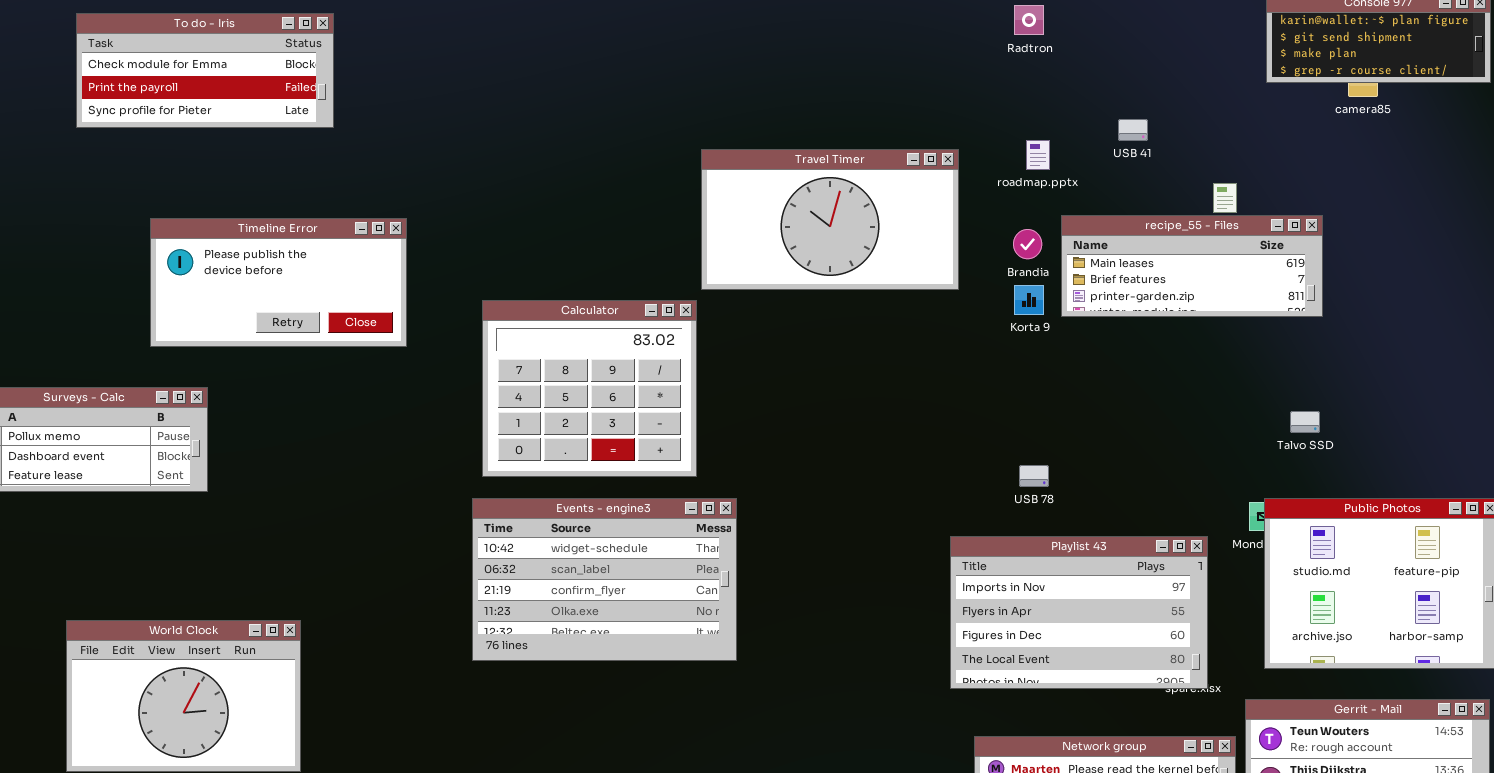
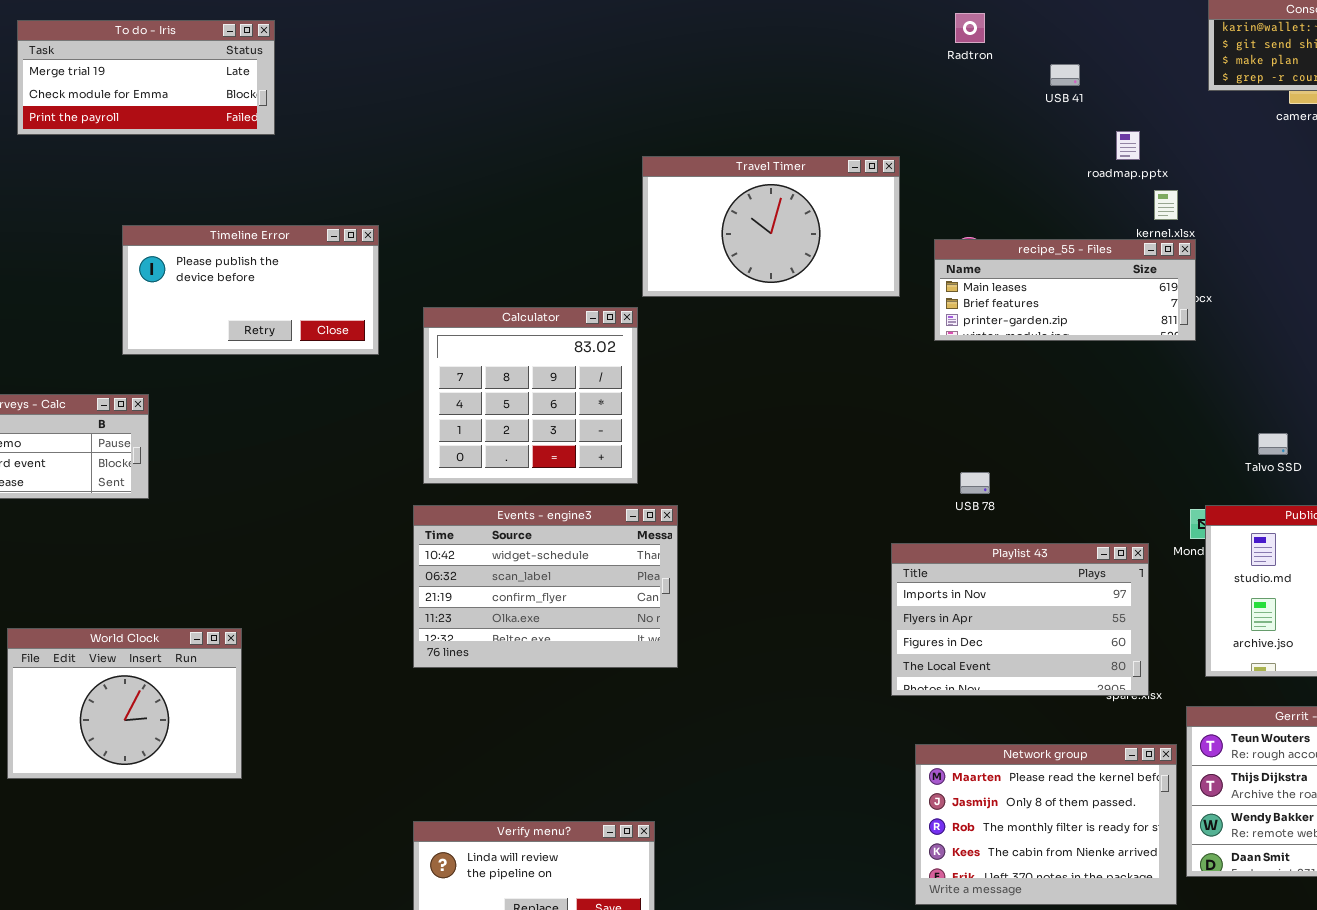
To do - Iris: [76,13,334,128] -> [17,20,275,135], scrolled up 1 row
USB 41: [1118,119,1148,141] -> [1050,64,1080,86], moved
roadmap.pptx: [1026,140,1050,170] -> [1116,131,1140,160], moved
recipe_55 - Files: [1061,215,1323,317] -> [934,239,1196,341], moved
Timeline Error: [150,218,407,347] -> [122,225,379,355], moved
Talvo SSD: [1290,411,1320,433] -> [1258,433,1288,455], moved

